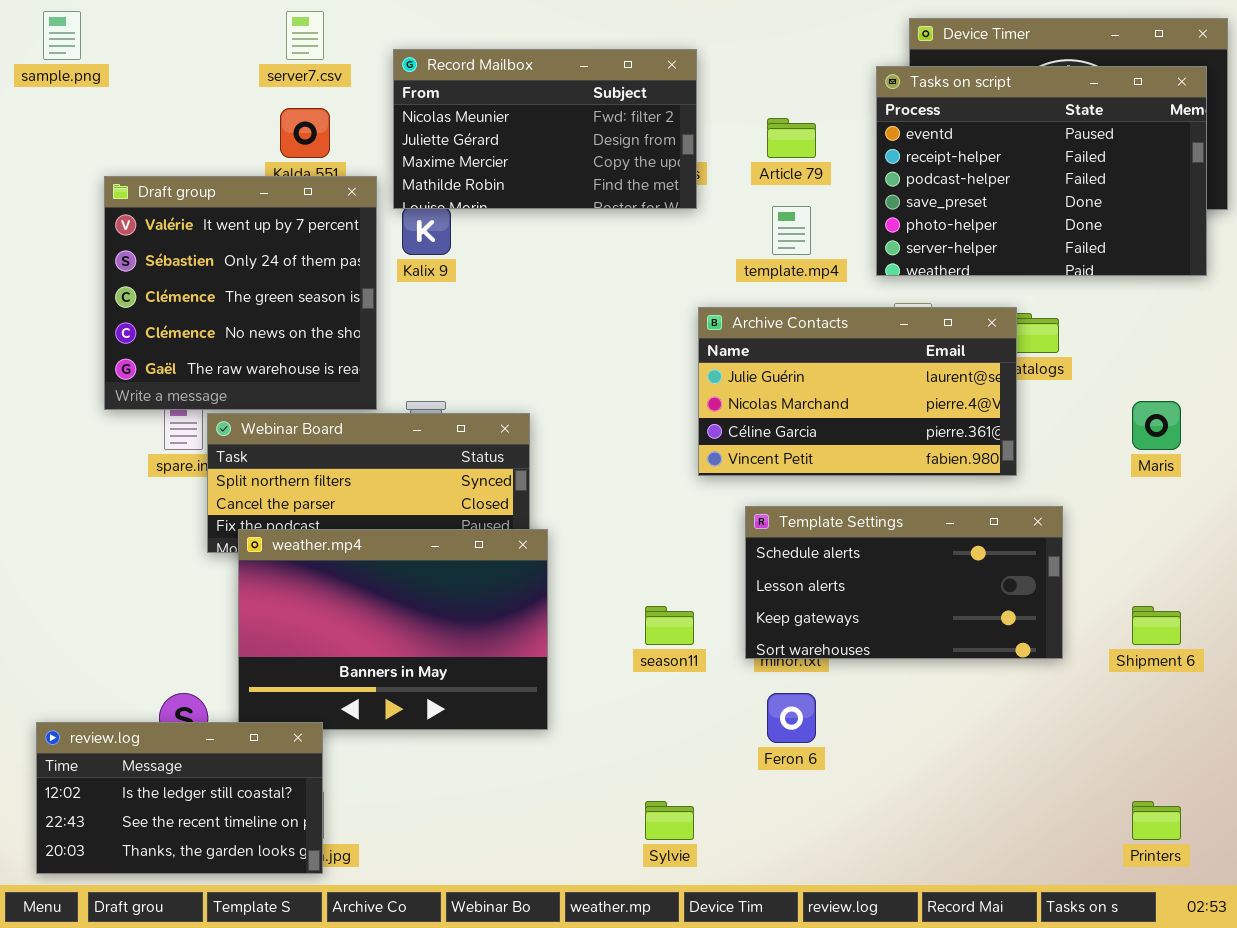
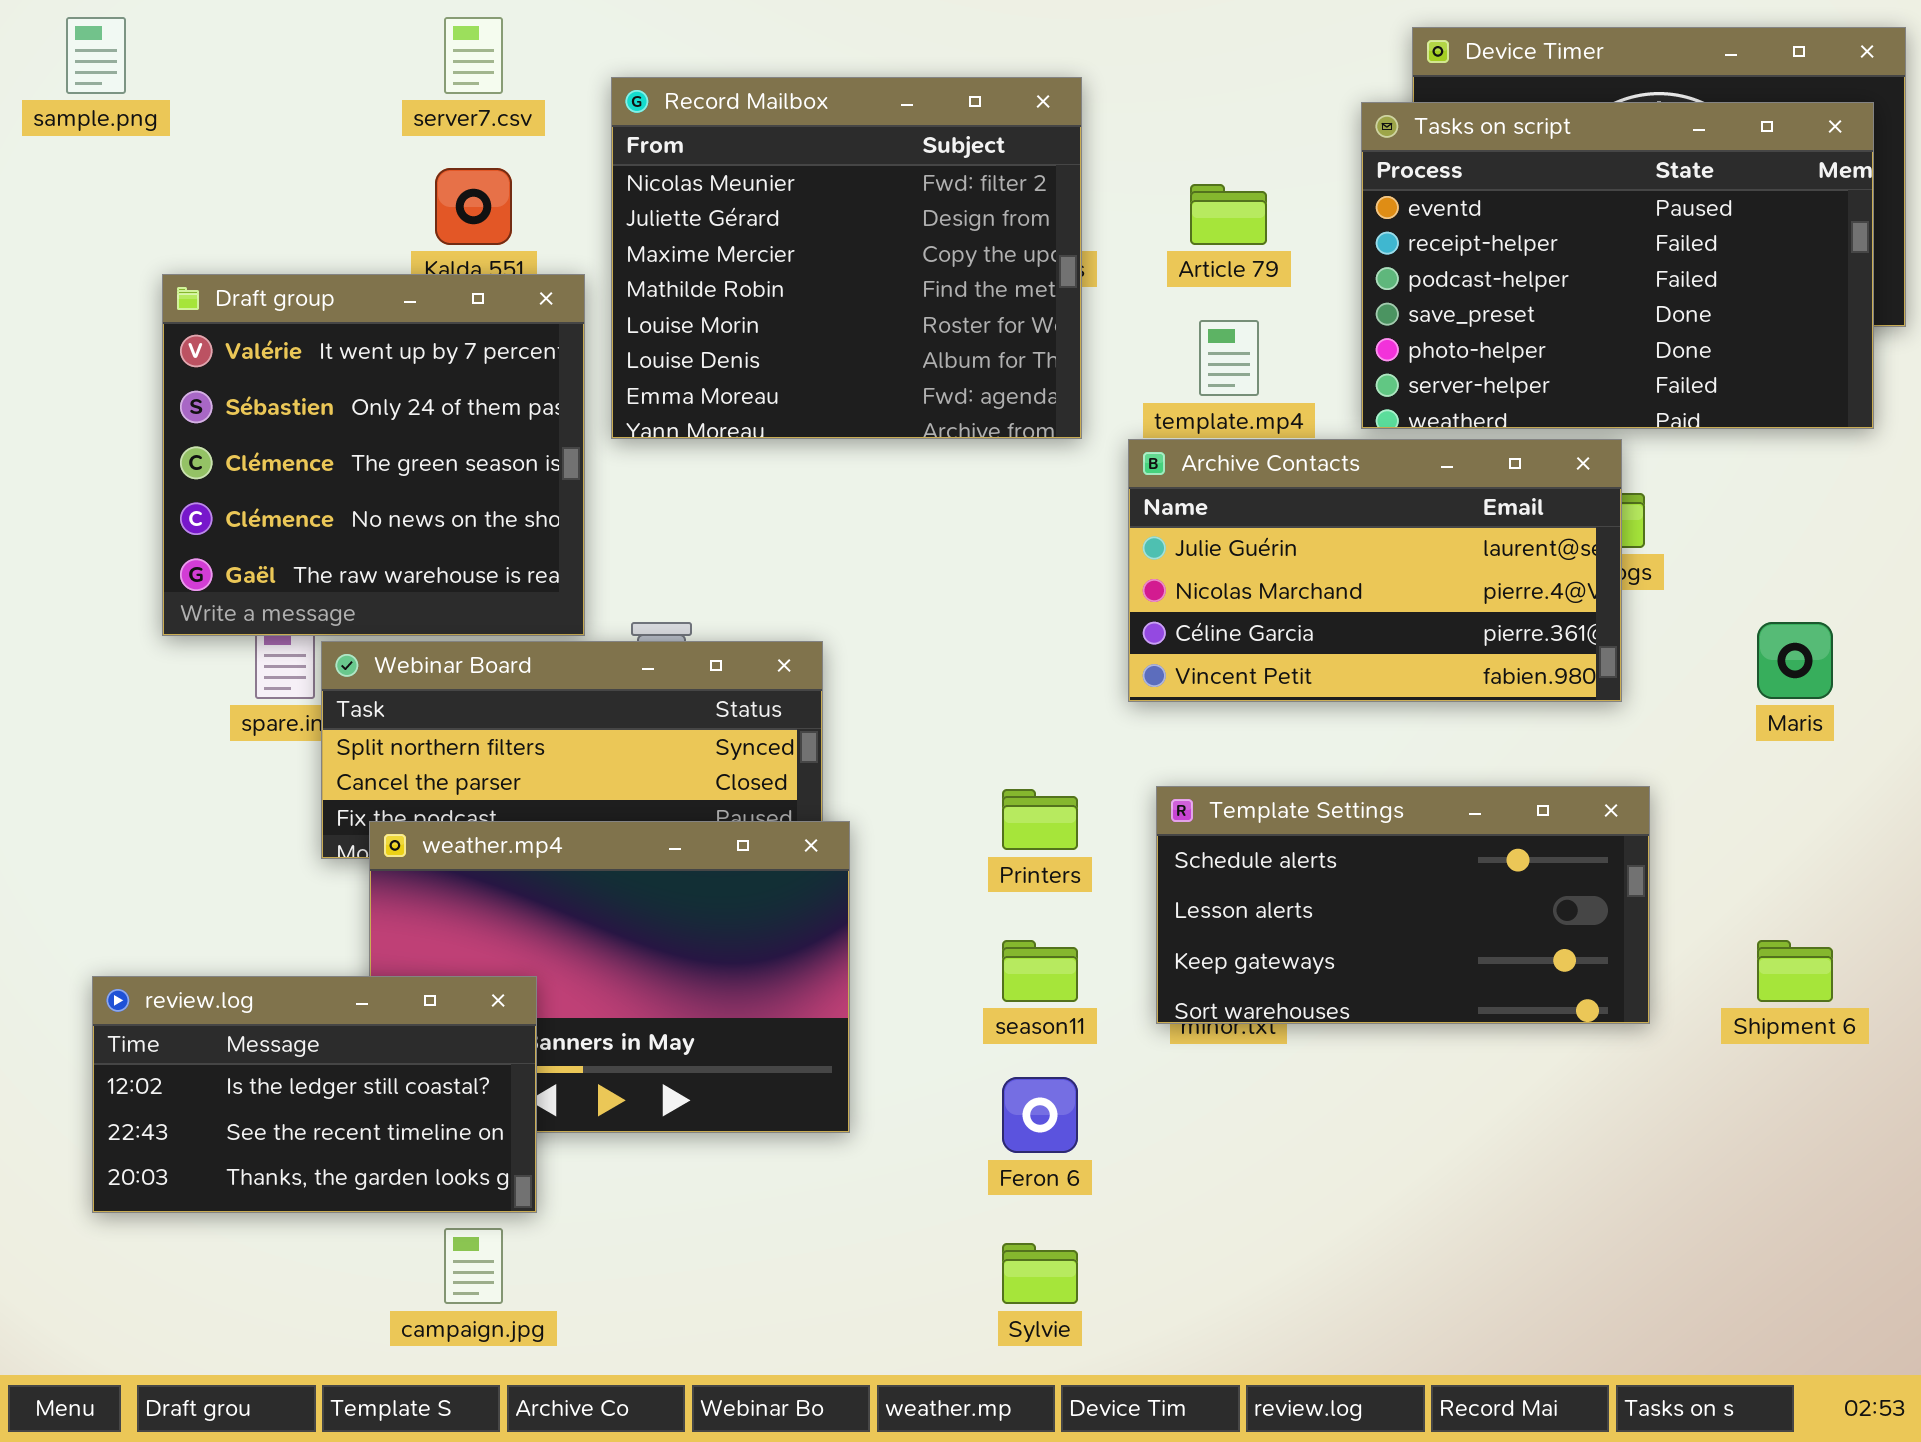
Record Mailbox: [393,49,697,209] -> [611,77,1082,439], resized
Archive Contacts: [698,307,1017,476] -> [1128,439,1622,702], moved
Feron 6: [767,693,816,743] -> [1002,1077,1078,1153], moved
review.log: [36,722,323,874] -> [92,976,537,1213], moved
Printers: [1132,801,1181,840] -> [1002,789,1078,850], moved

